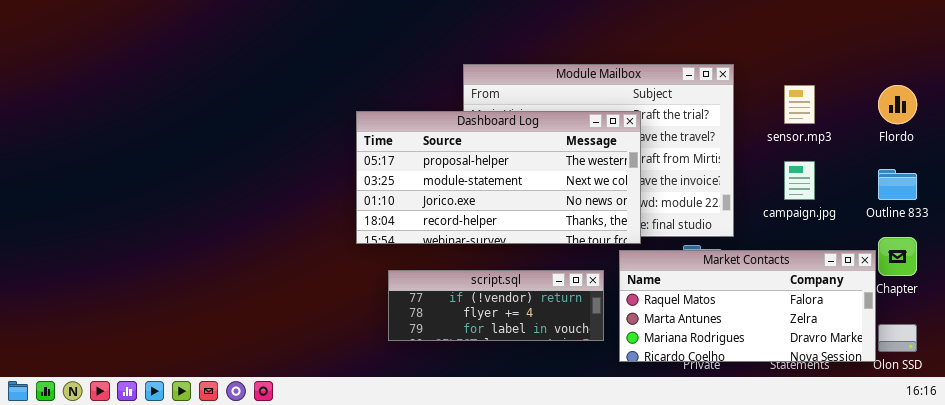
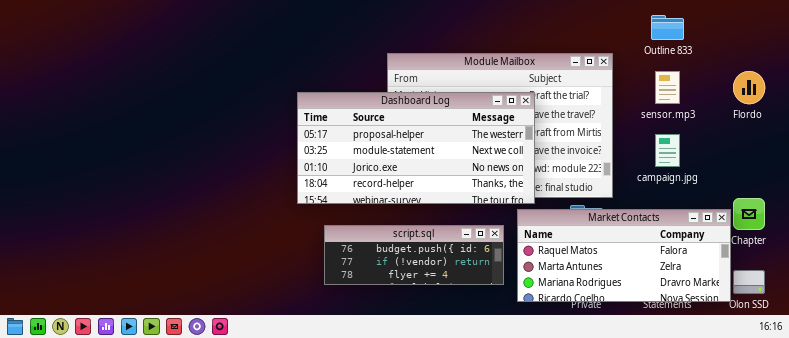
Outline 833: [878,169,917,200] -> [651,15,684,40], moved
script.sql: [388,270,604,341] -> [324,225,504,285], scrolled up 1 row

